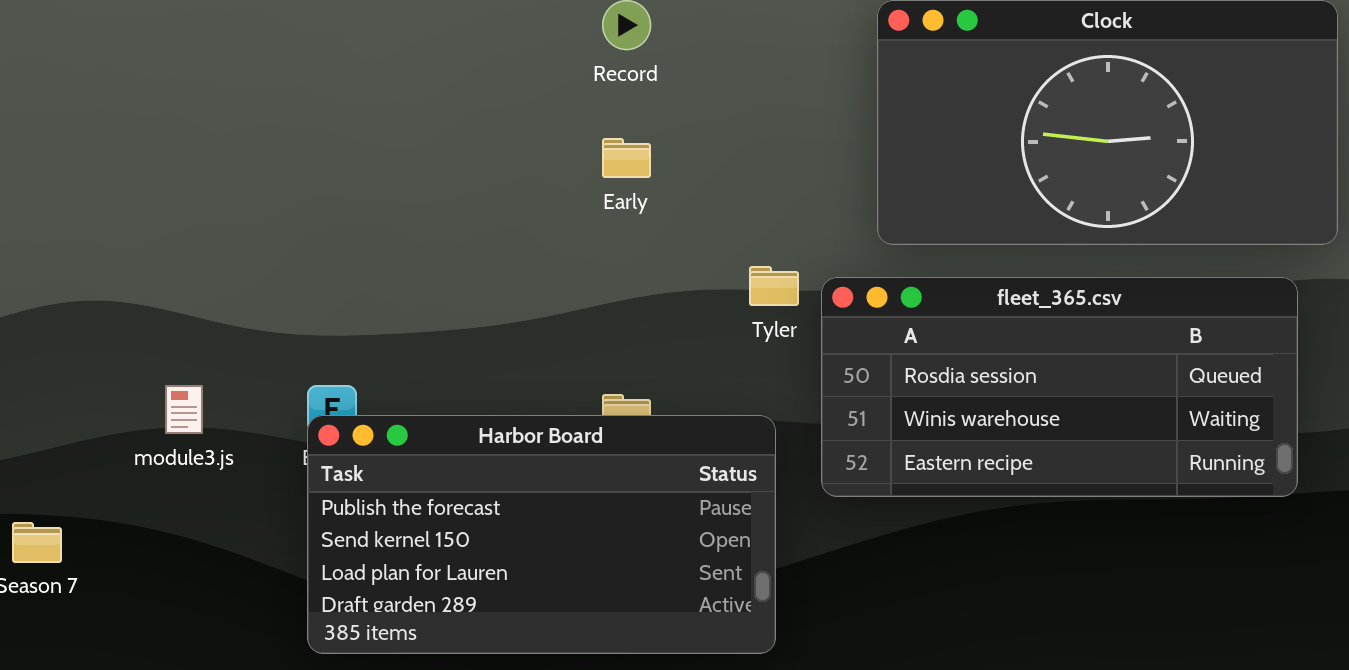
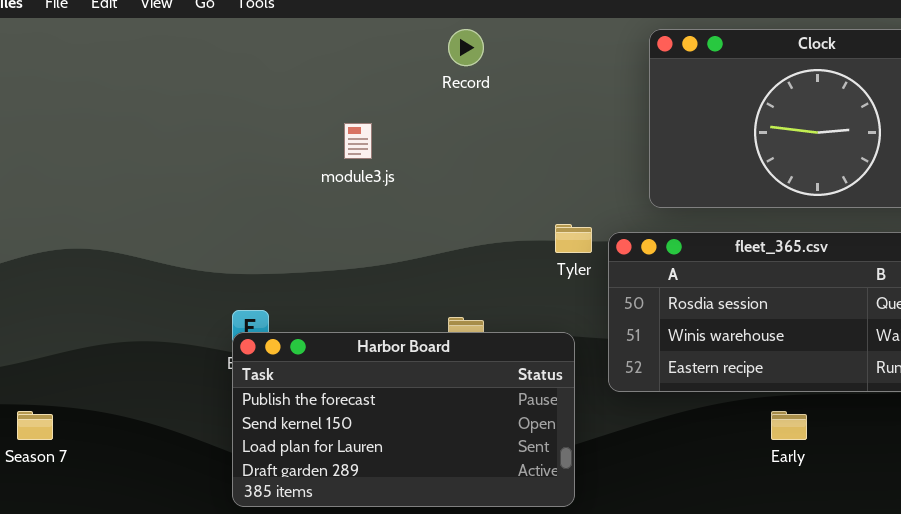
Early: [602,138,651,178] -> [771,411,807,440], moved
module3.js: [165,385,203,434] -> [344,123,372,159], moved

